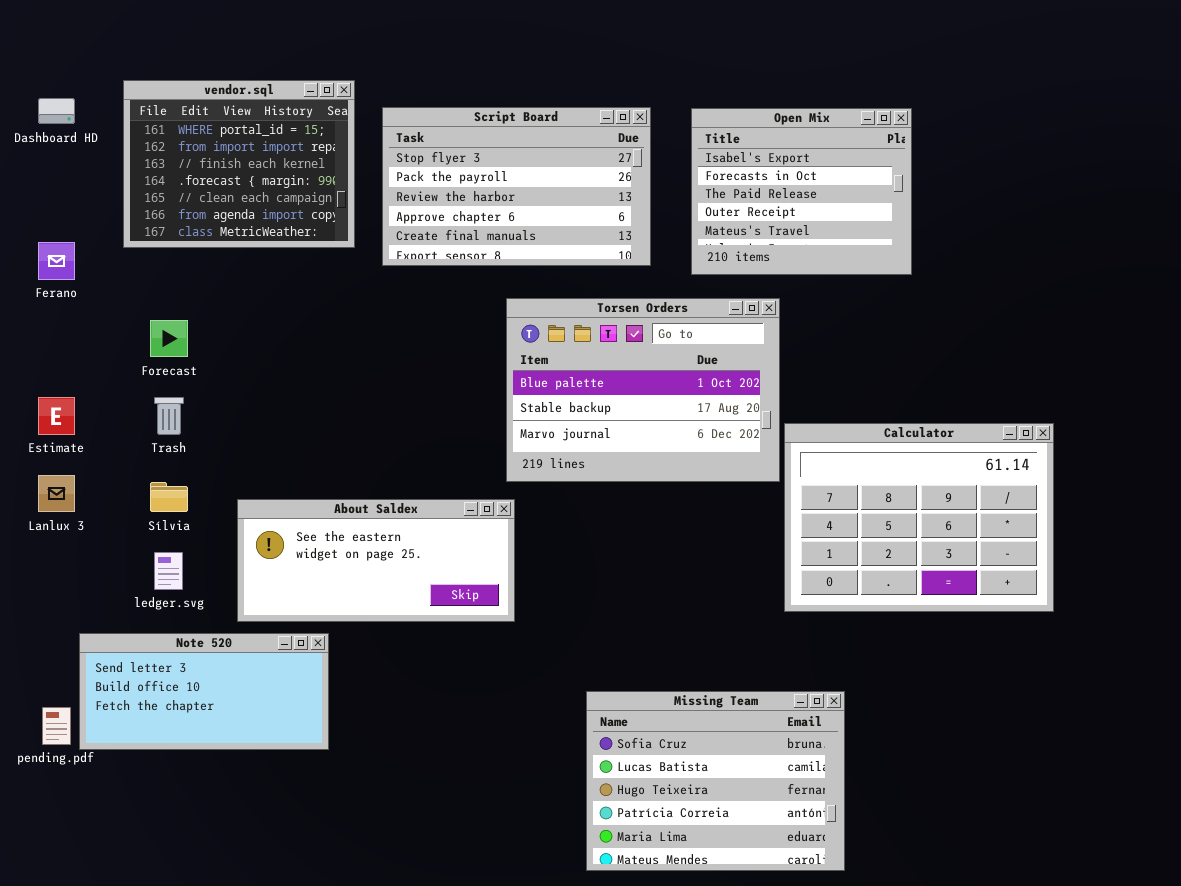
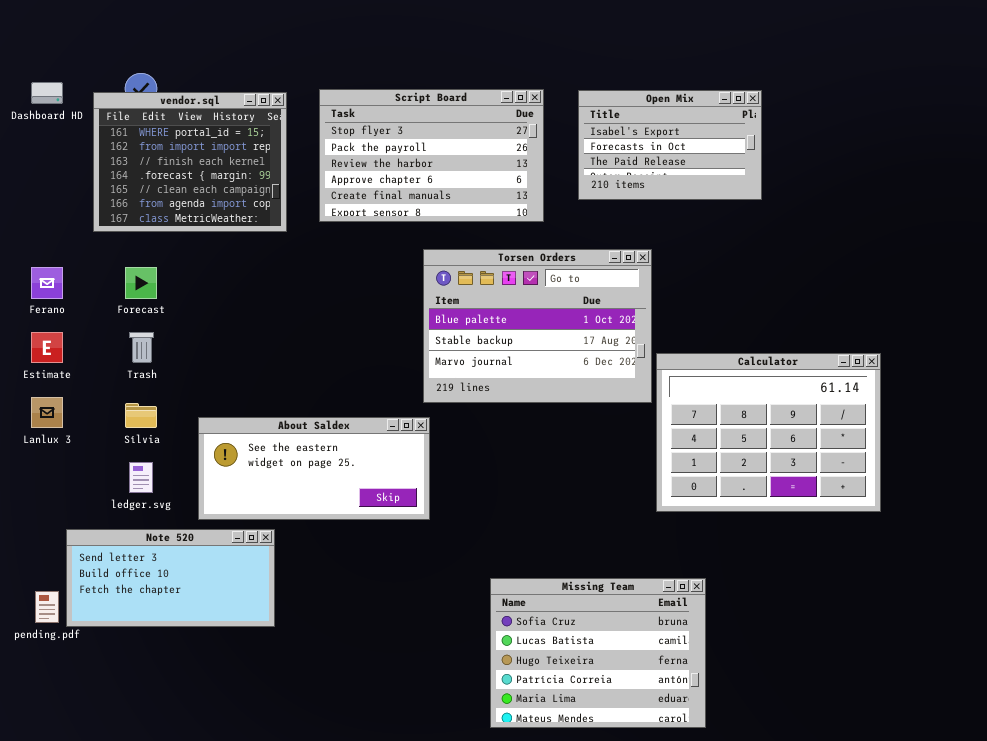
vendor.sql: [123,80,355,248] -> [93,92,287,232], moved
Open Mix: [691,108,912,275] -> [578,90,762,200], resized
Ferano: [38,242,75,280] -> [31,267,63,299], moved

